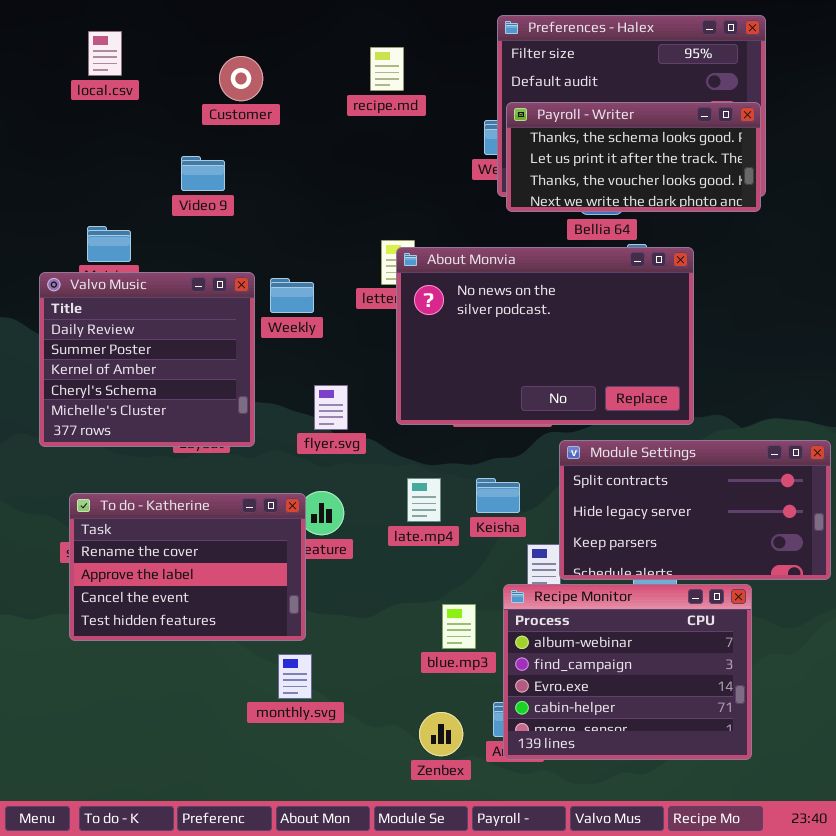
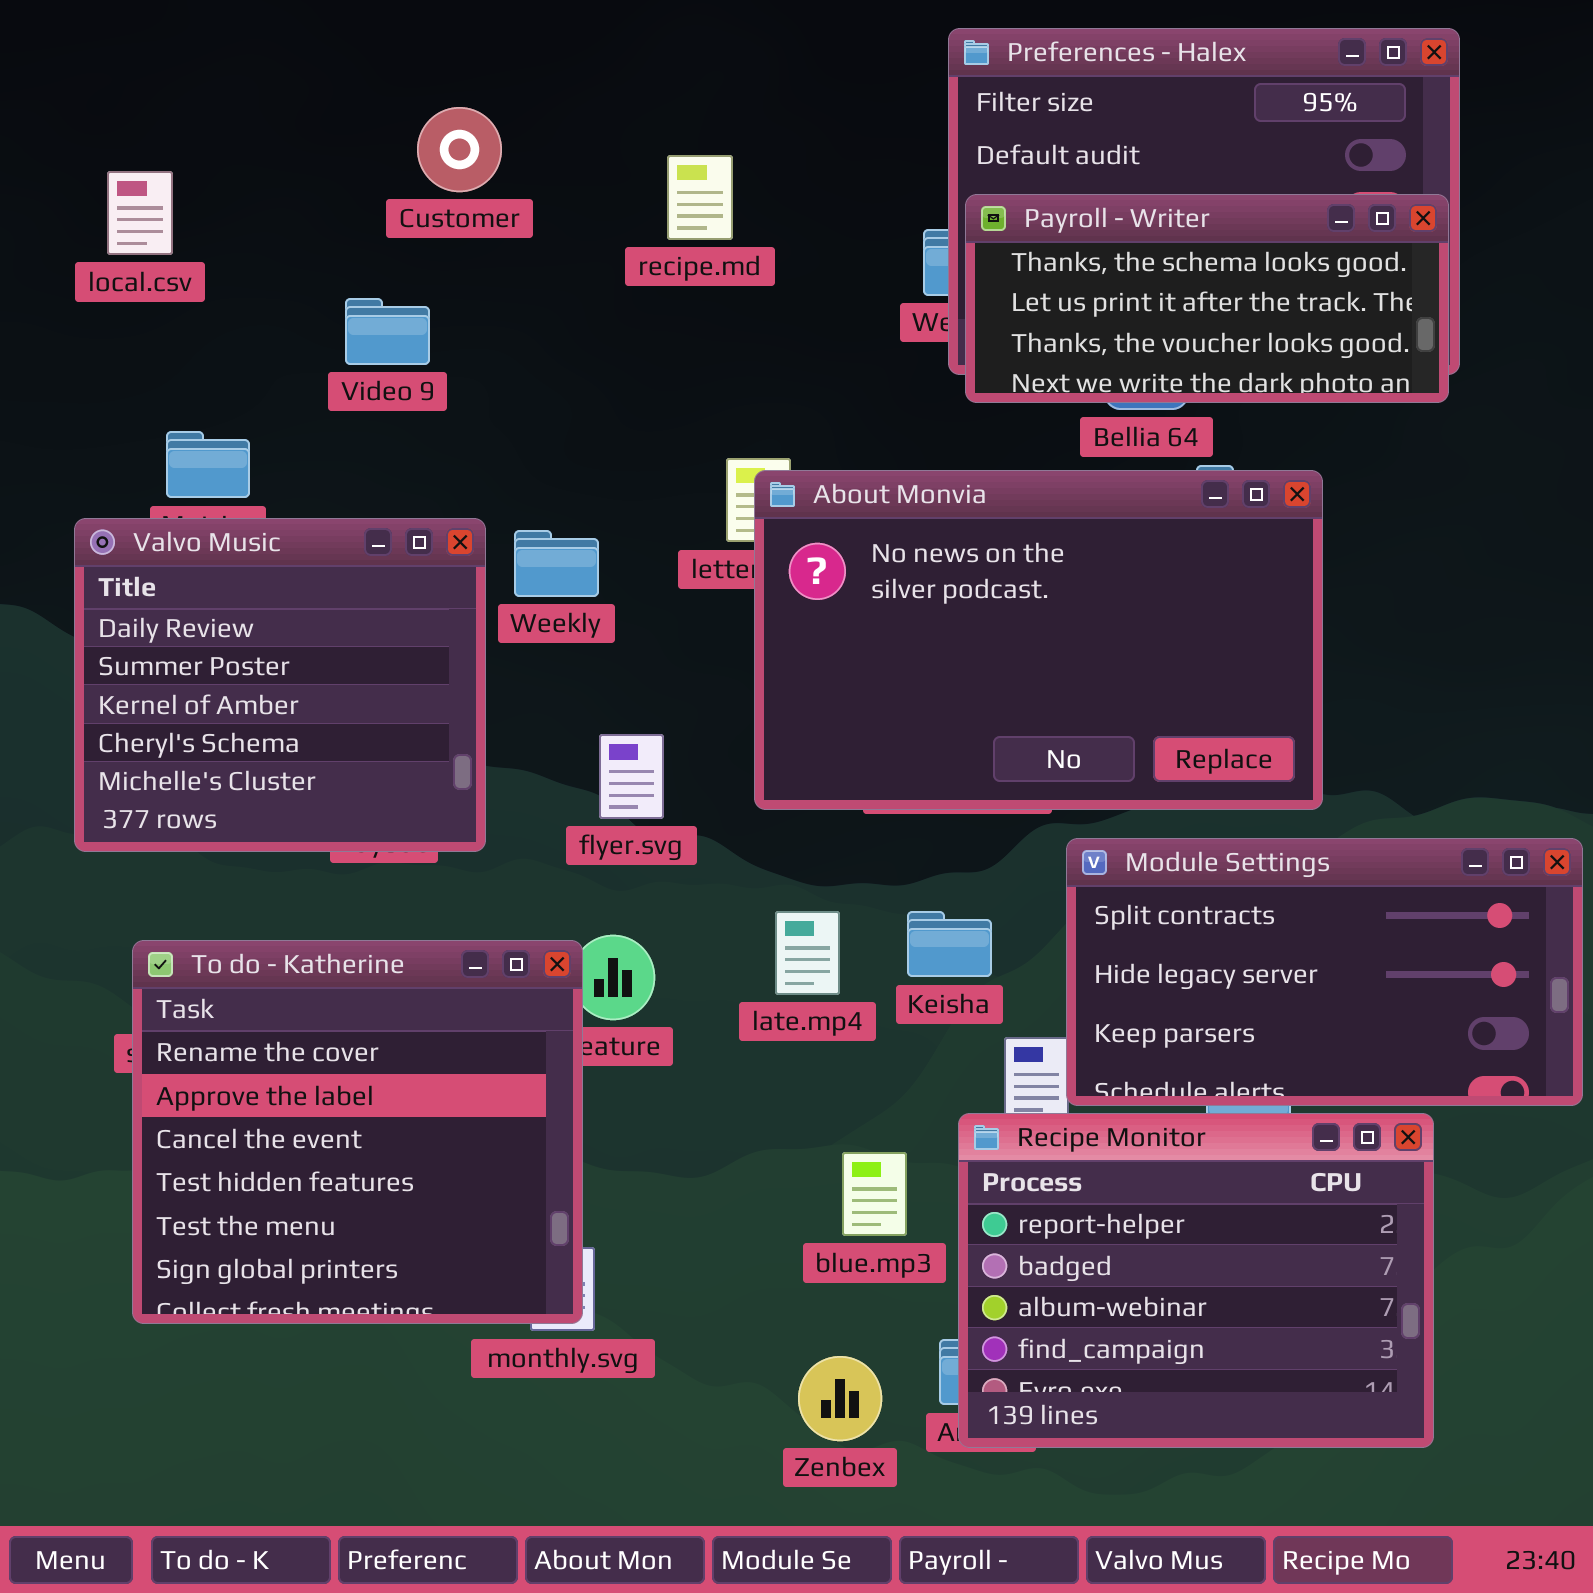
local.csv: [88,31,122,76] -> [107,171,173,255], moved
recipe.md: [370,47,404,91] -> [667,155,733,240], moved
To do - Katherine: [69,493,306,641] -> [132,940,583,1324], resized
Recipe Monitor: [503,584,752,760] -> [958,1113,1434,1448], scrolled up 2 rows

